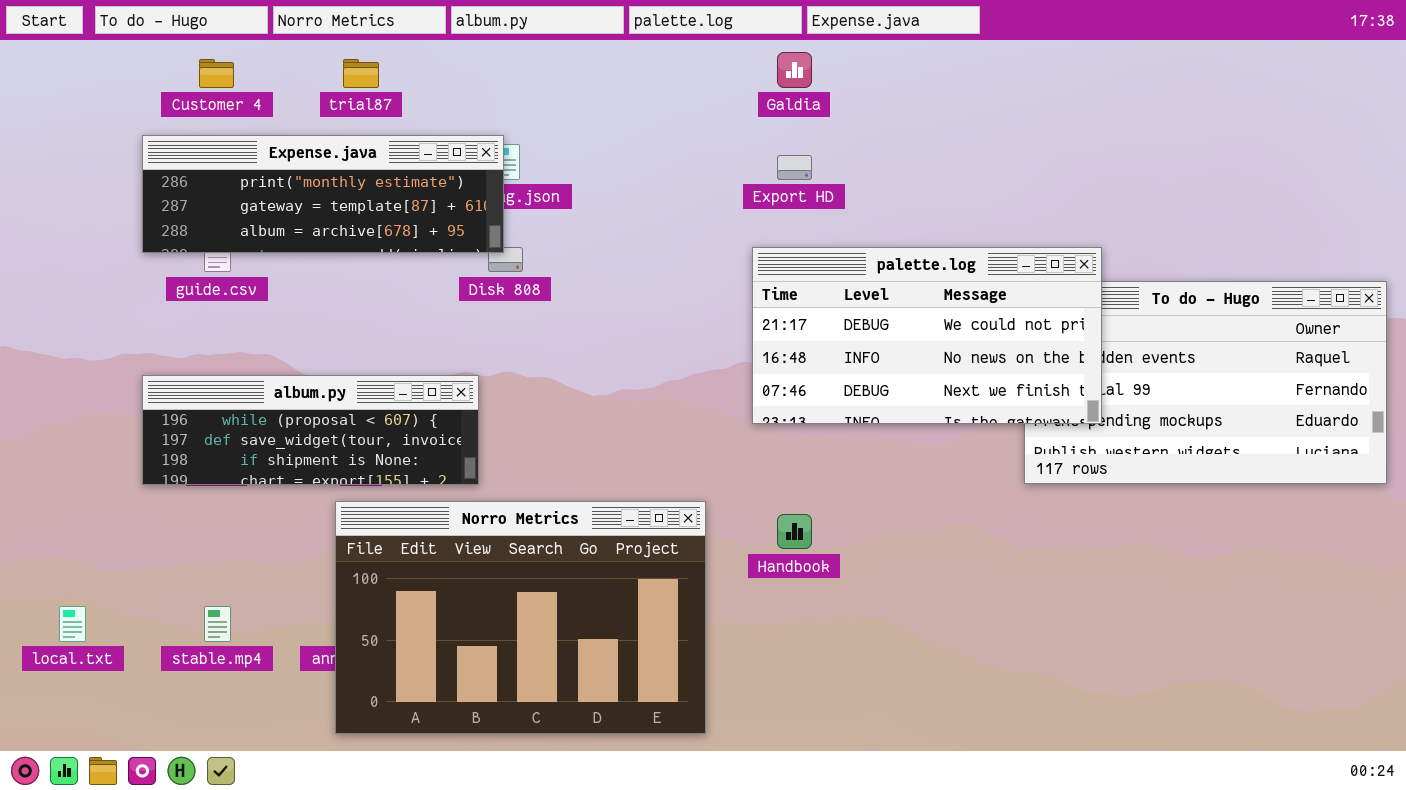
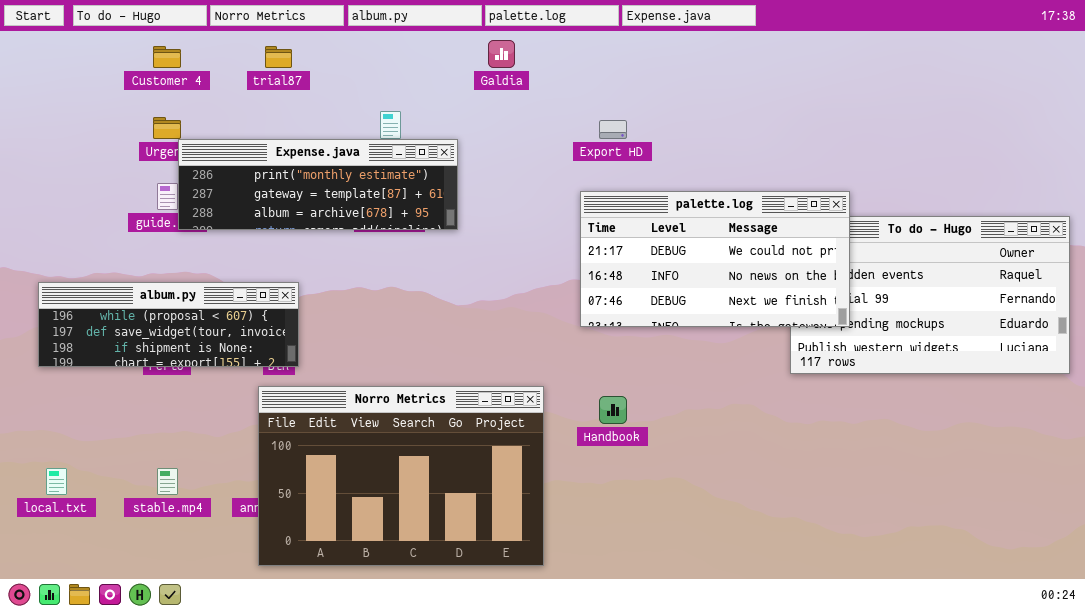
Galdia: [777,52,812,88] -> [488,40,515,68], moved
Expense.java: [142,135,504,253] -> [178,139,458,230], moved
album.py: [142,375,479,485] -> [38,282,299,367], moved

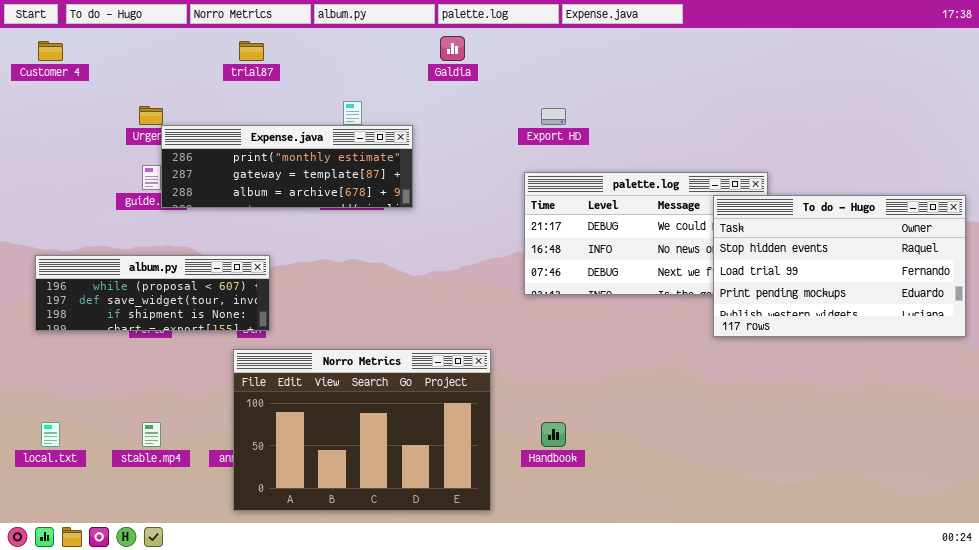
Customer 4: [153,46,181,68] -> [38,41,63,61], moved
To do - Hugo: [790,216,1070,374] -> [713,195,966,337], raised
Handbook: [599,396,627,424] -> [541,422,566,447], moved

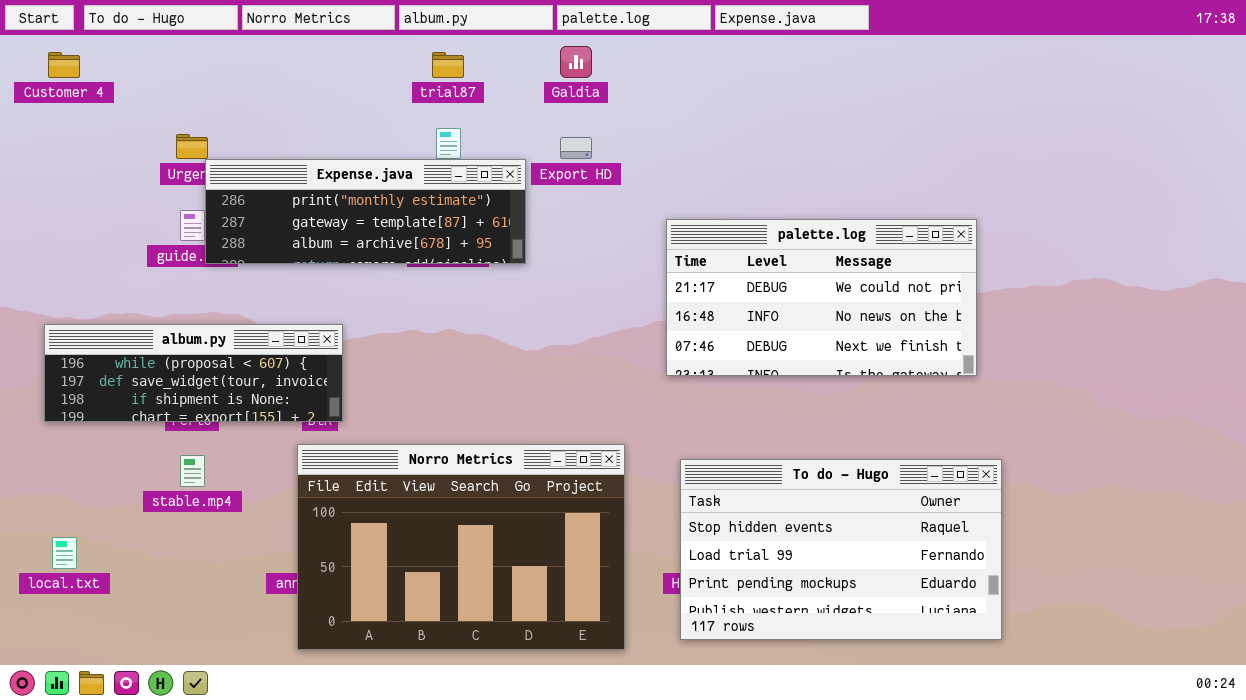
trial87: [239,41,264,61] -> [432,52,464,78], moved
Export HD: [541,108,566,125] -> [560,137,592,159], moved
To do - Hugo: [713,195,966,337] -> [680,459,1002,640], moved
stable.mp4: [142,422,161,447] -> [180,455,205,487], moved

